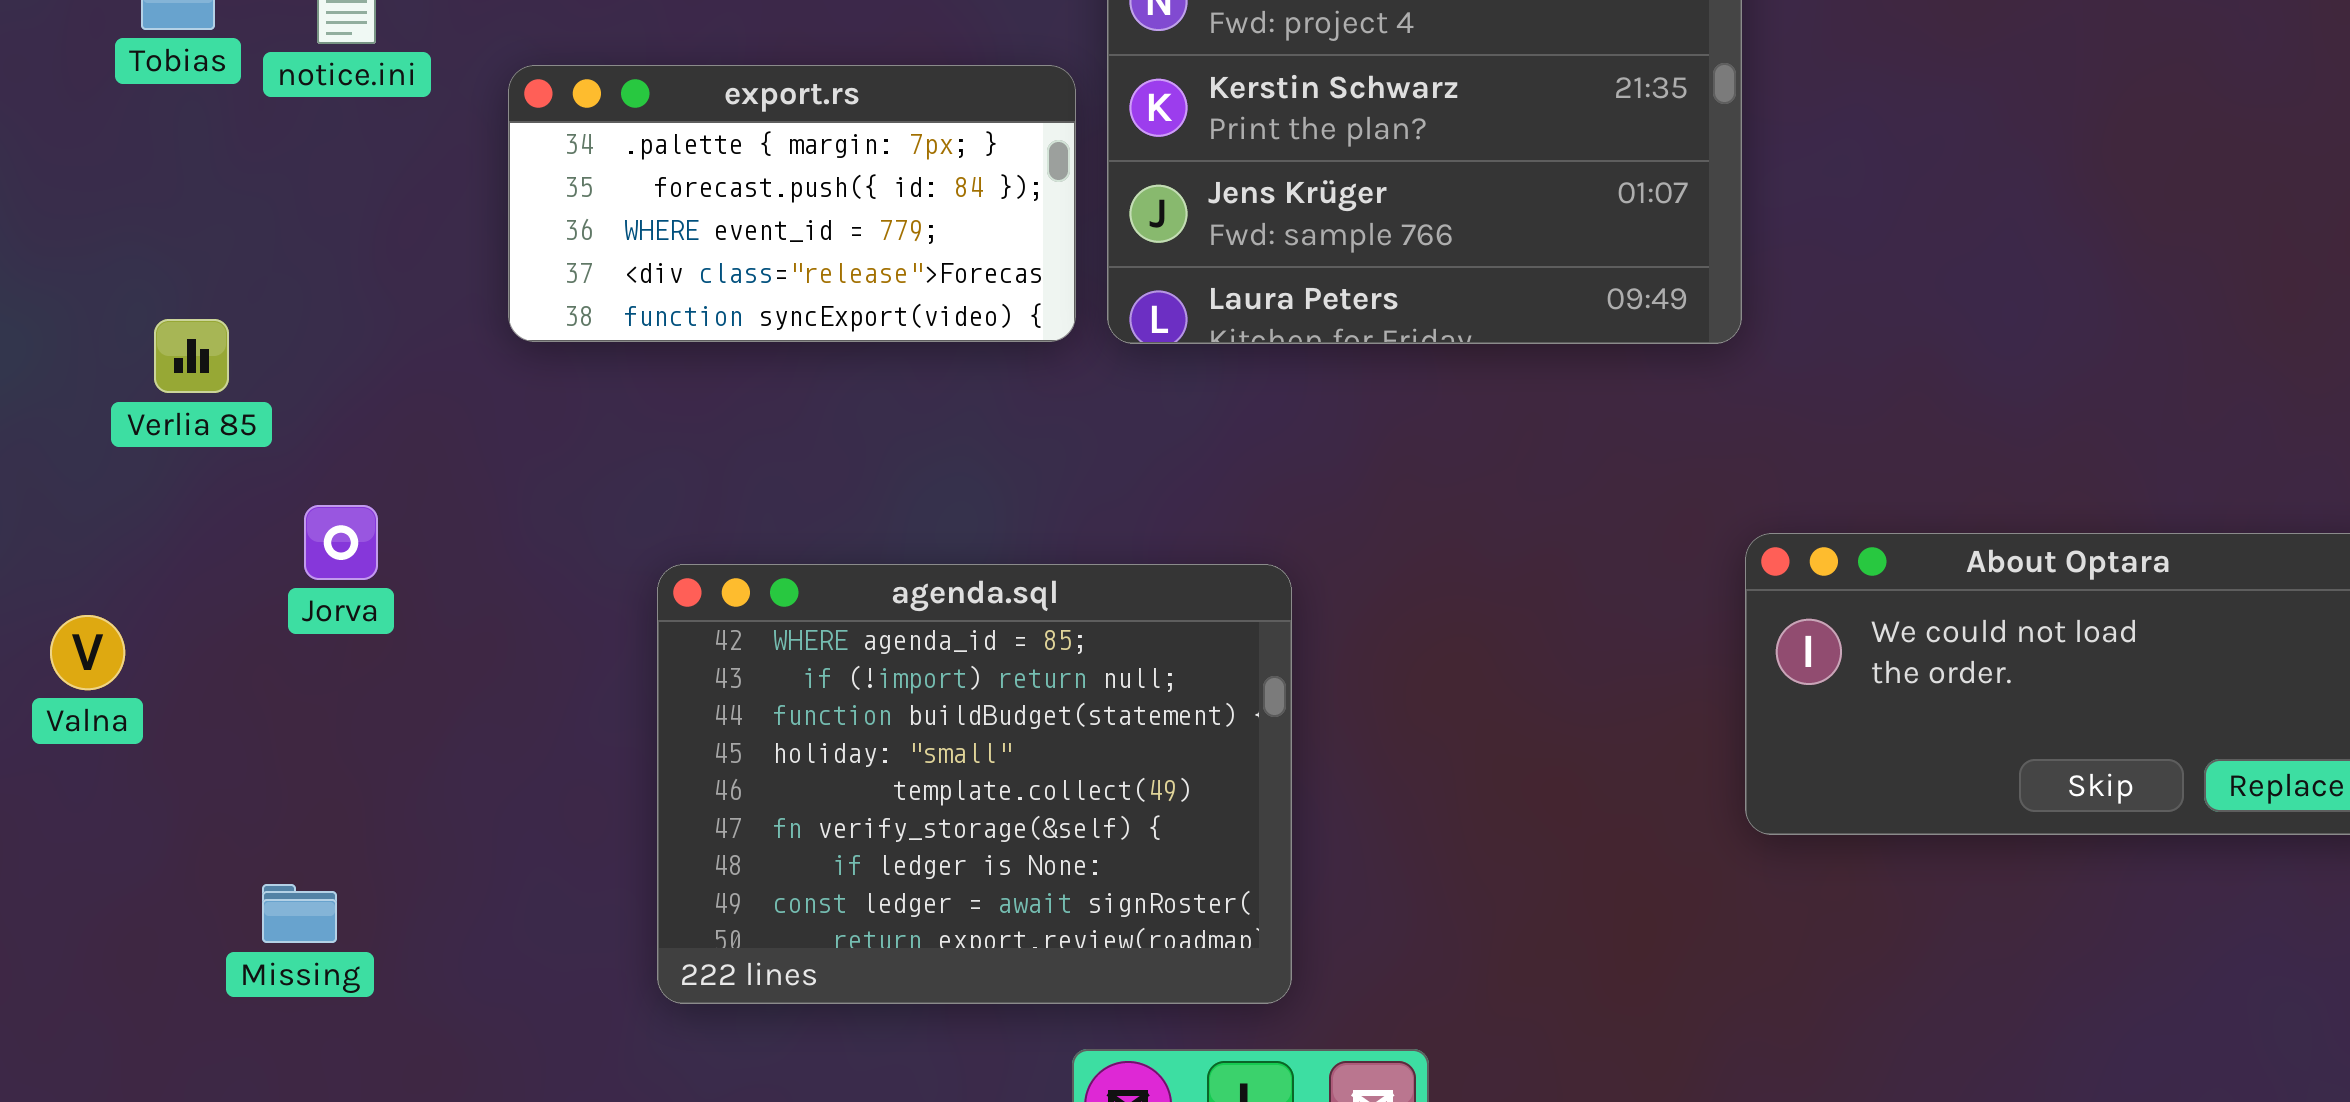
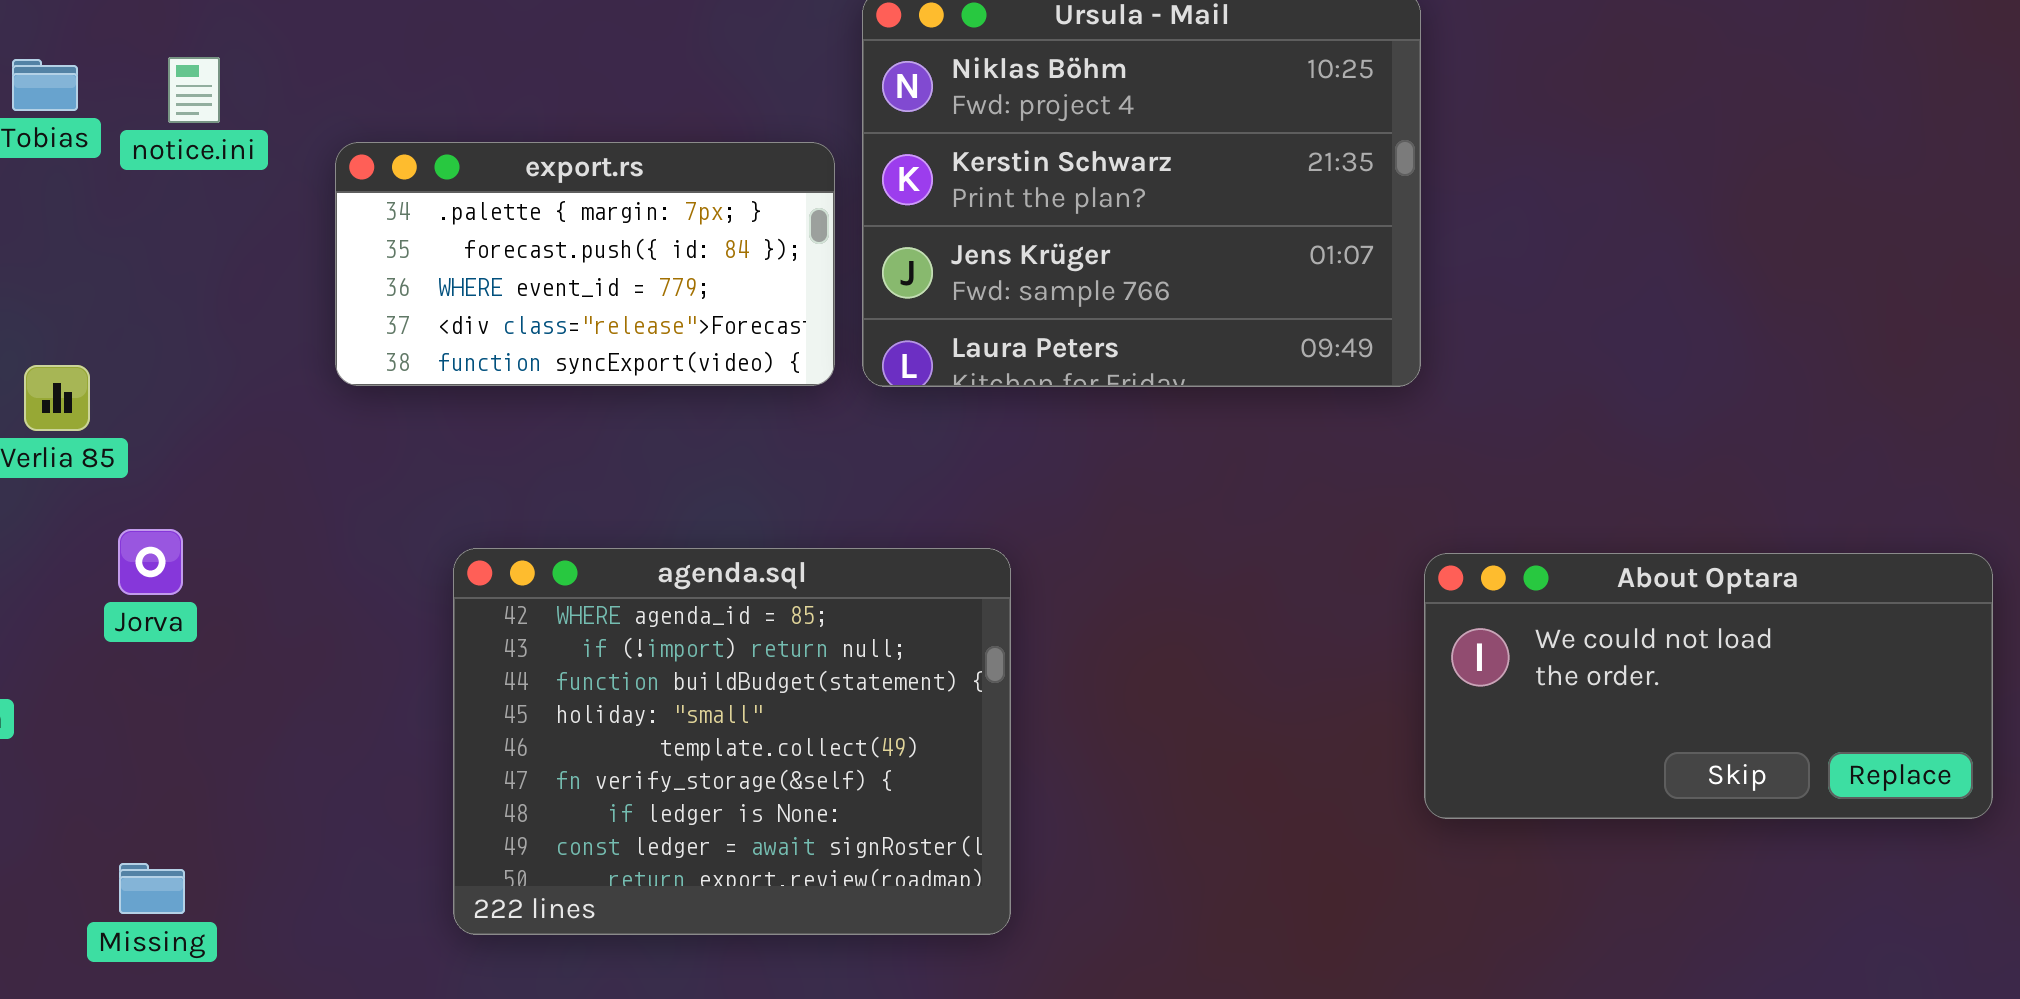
Jorva: [304,505,378,580] -> [118,529,183,595], moved
agenda.sql: [657,564,1292,1004] -> [453,548,1011,935], moved

